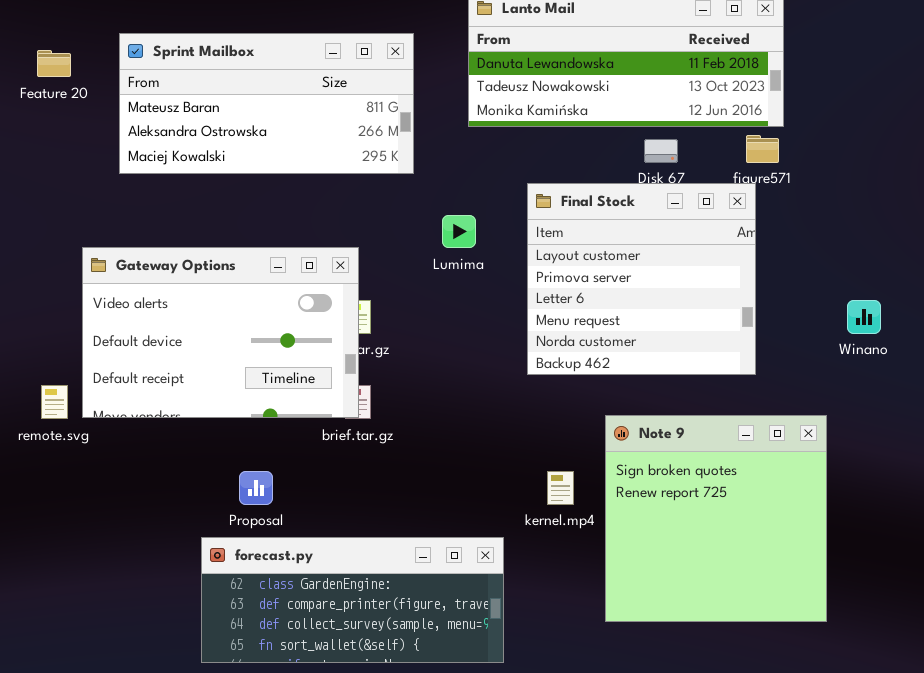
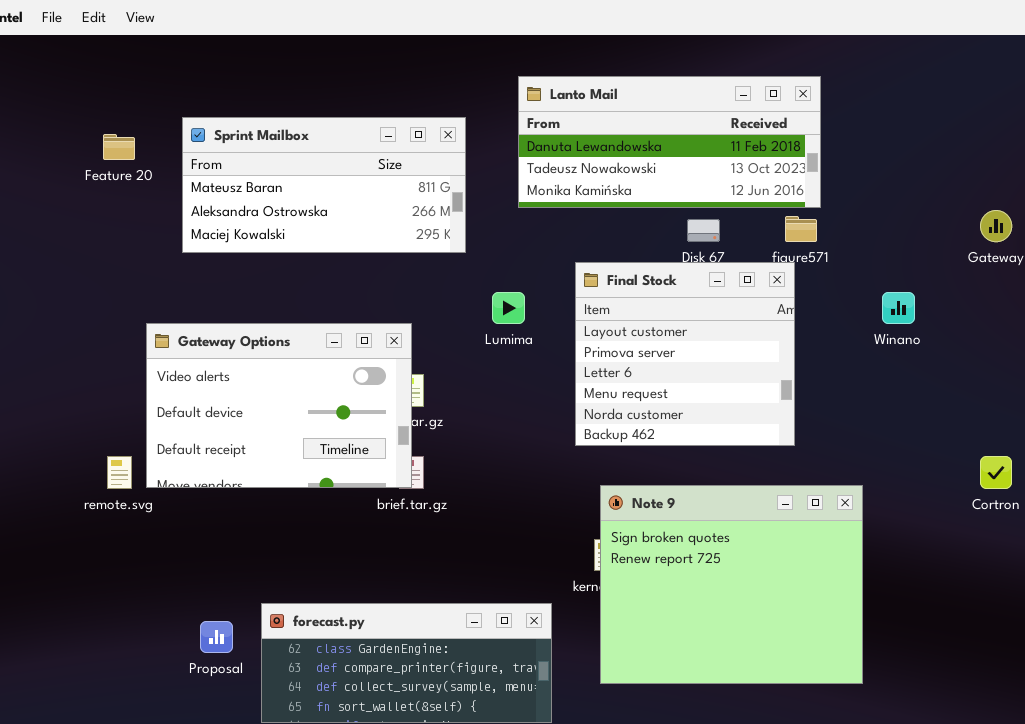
Winano: [847,300,881,334] -> [882,292,915,324], moved
Note 9: [605,415,827,622] -> [600,485,863,684], resized
Proposal: [239,471,273,505] -> [200,621,233,653], moved

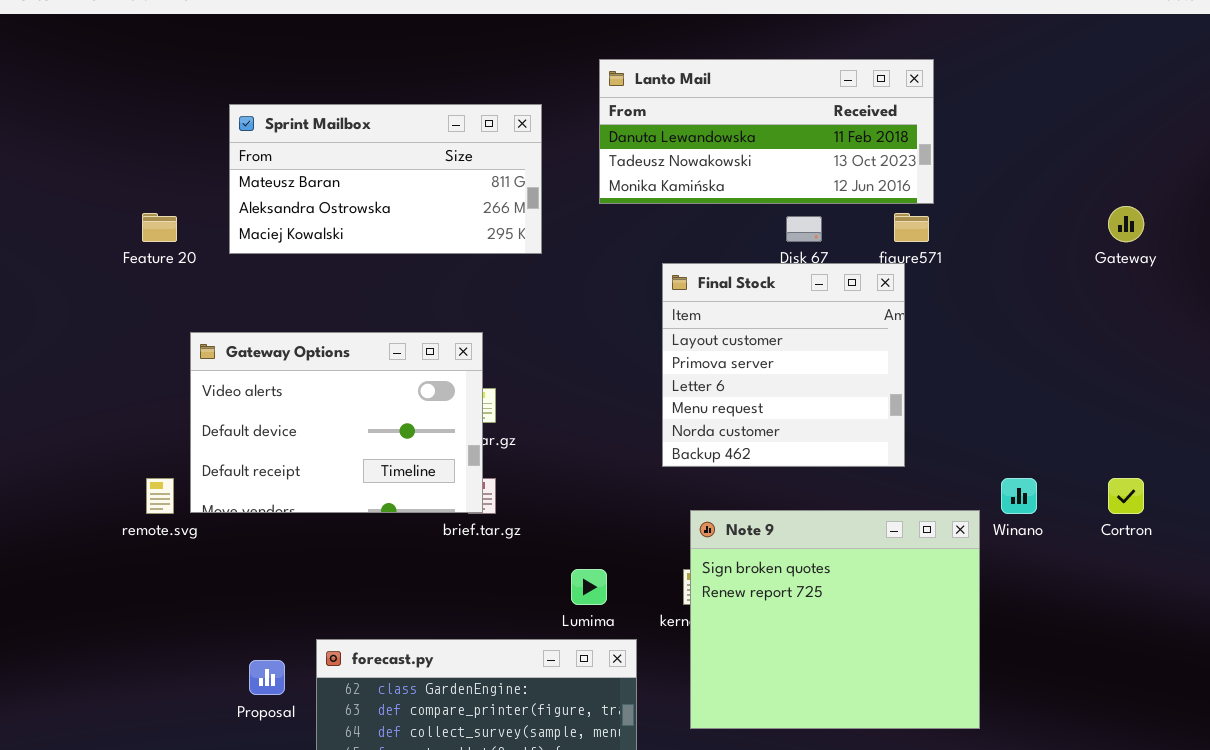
Feature 20: [103,134,135,160] -> [142,213,177,242], moved
Lumima: [492,292,525,324] -> [571,569,607,605], moved
Winano: [882,292,915,324] -> [1001,478,1037,514], moved

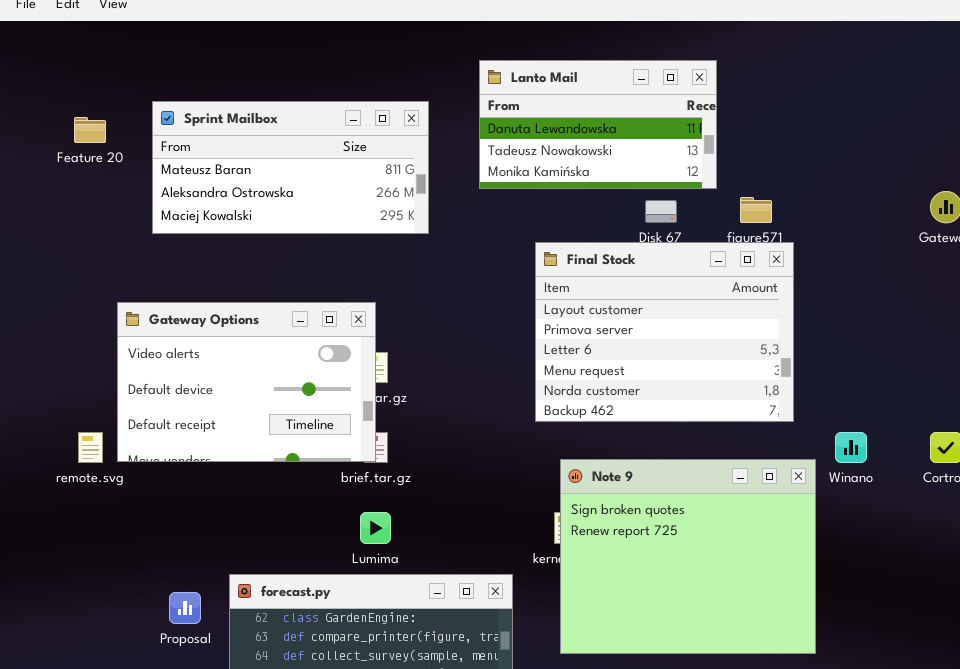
Lanto Mail: [599,59,934,204] -> [479,60,717,189], resized
Feature 20: [142,213,177,242] -> [74,117,106,143], moved
Final Stock: [662,263,905,467] -> [535,242,794,422], resized
Lumima: [571,569,607,605] -> [360,512,391,544], moved

